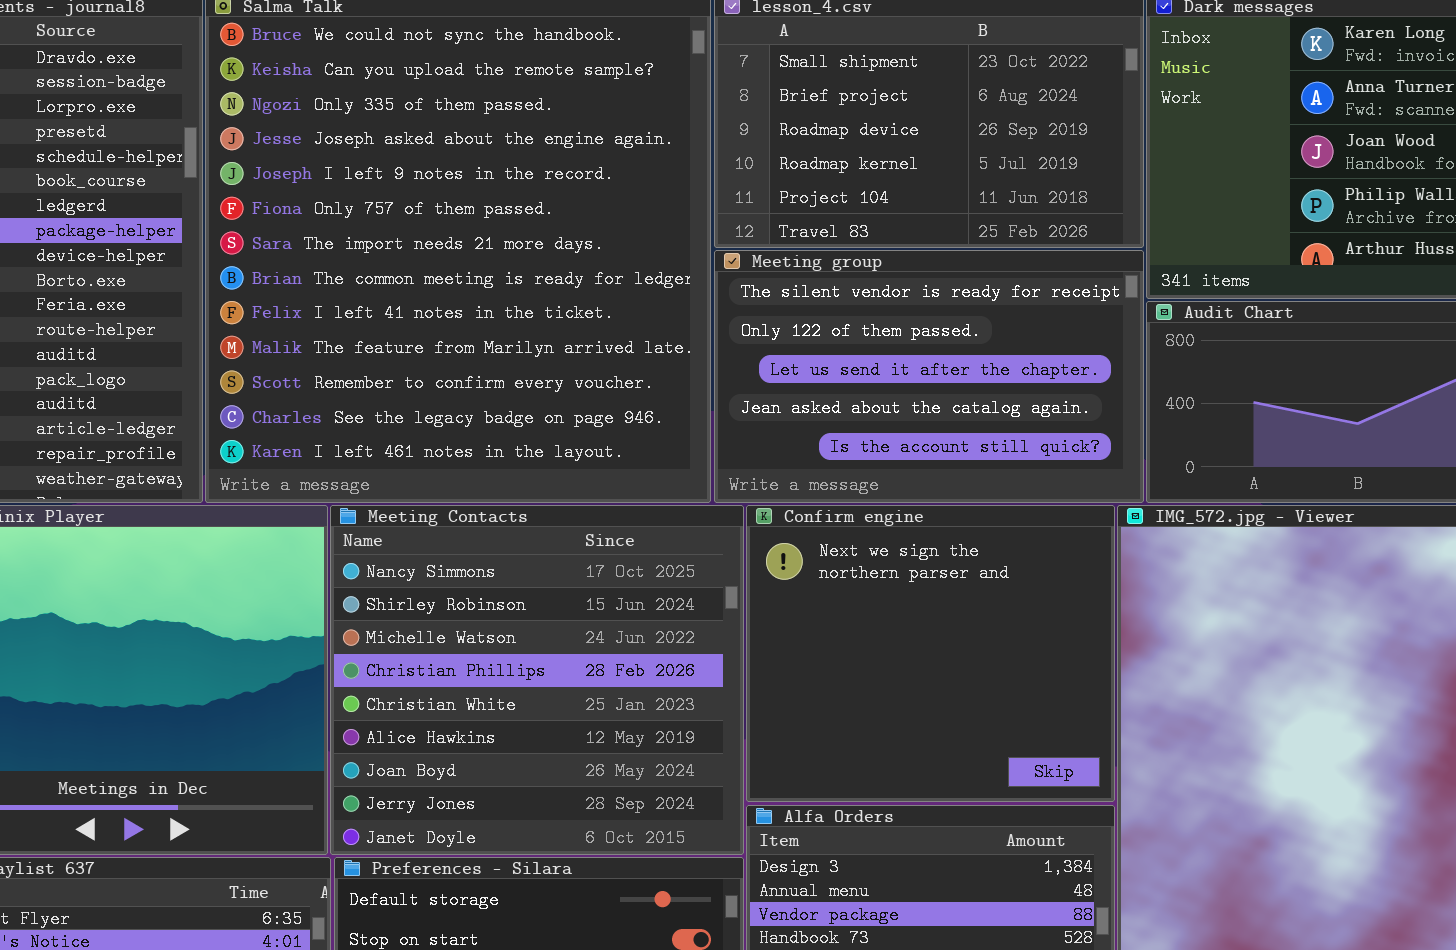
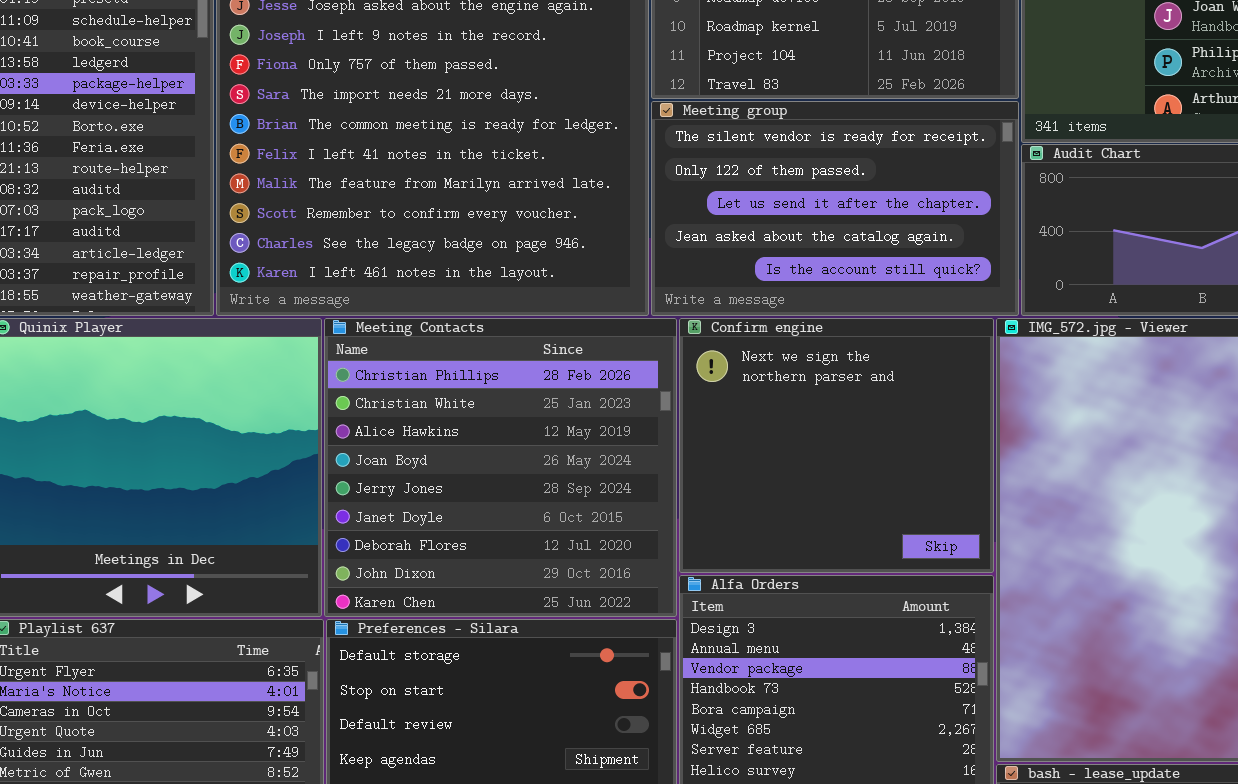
Meeting Contacts: [330,505,744,855] -> [324,318,677,617], scrolled down 3 rows

